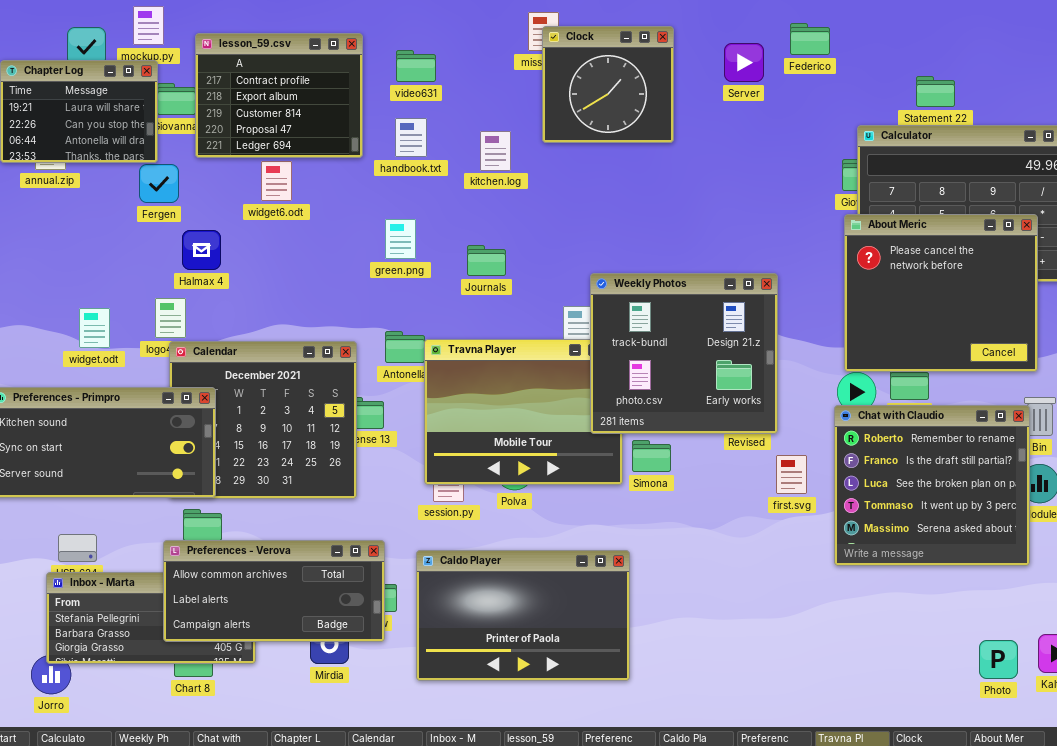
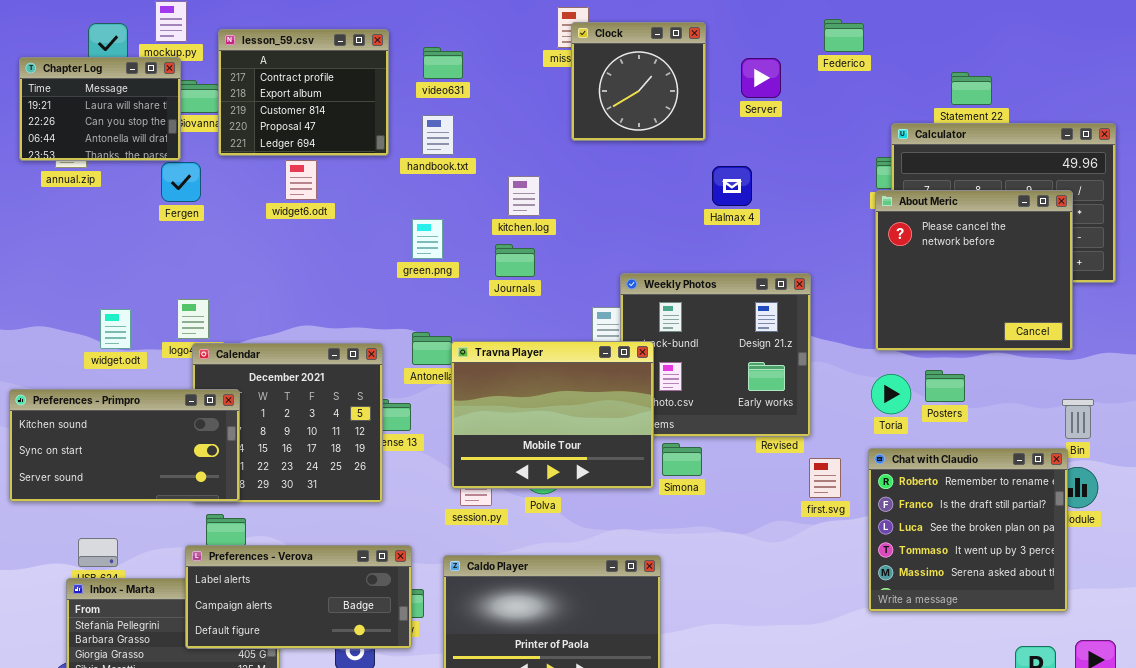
Server: [724,43,764,82] -> [741,58,781,98], moved
kitchen.log: [480,131,511,171] -> [508,176,540,216], moved
About Meric: [844,214,1038,372] -> [875,190,1073,351], moved
Halmax 4: [182,230,221,270] -> [712,166,752,206], moved
Travna Player: [424,339,623,485] -> [451,341,654,489], raised
Chat with Claudio: [834,405,1030,566] -> [868,448,1068,612], moved
Preferences - Verova: [163,540,385,642] -> [185,545,412,649], scrolled down 1 row

